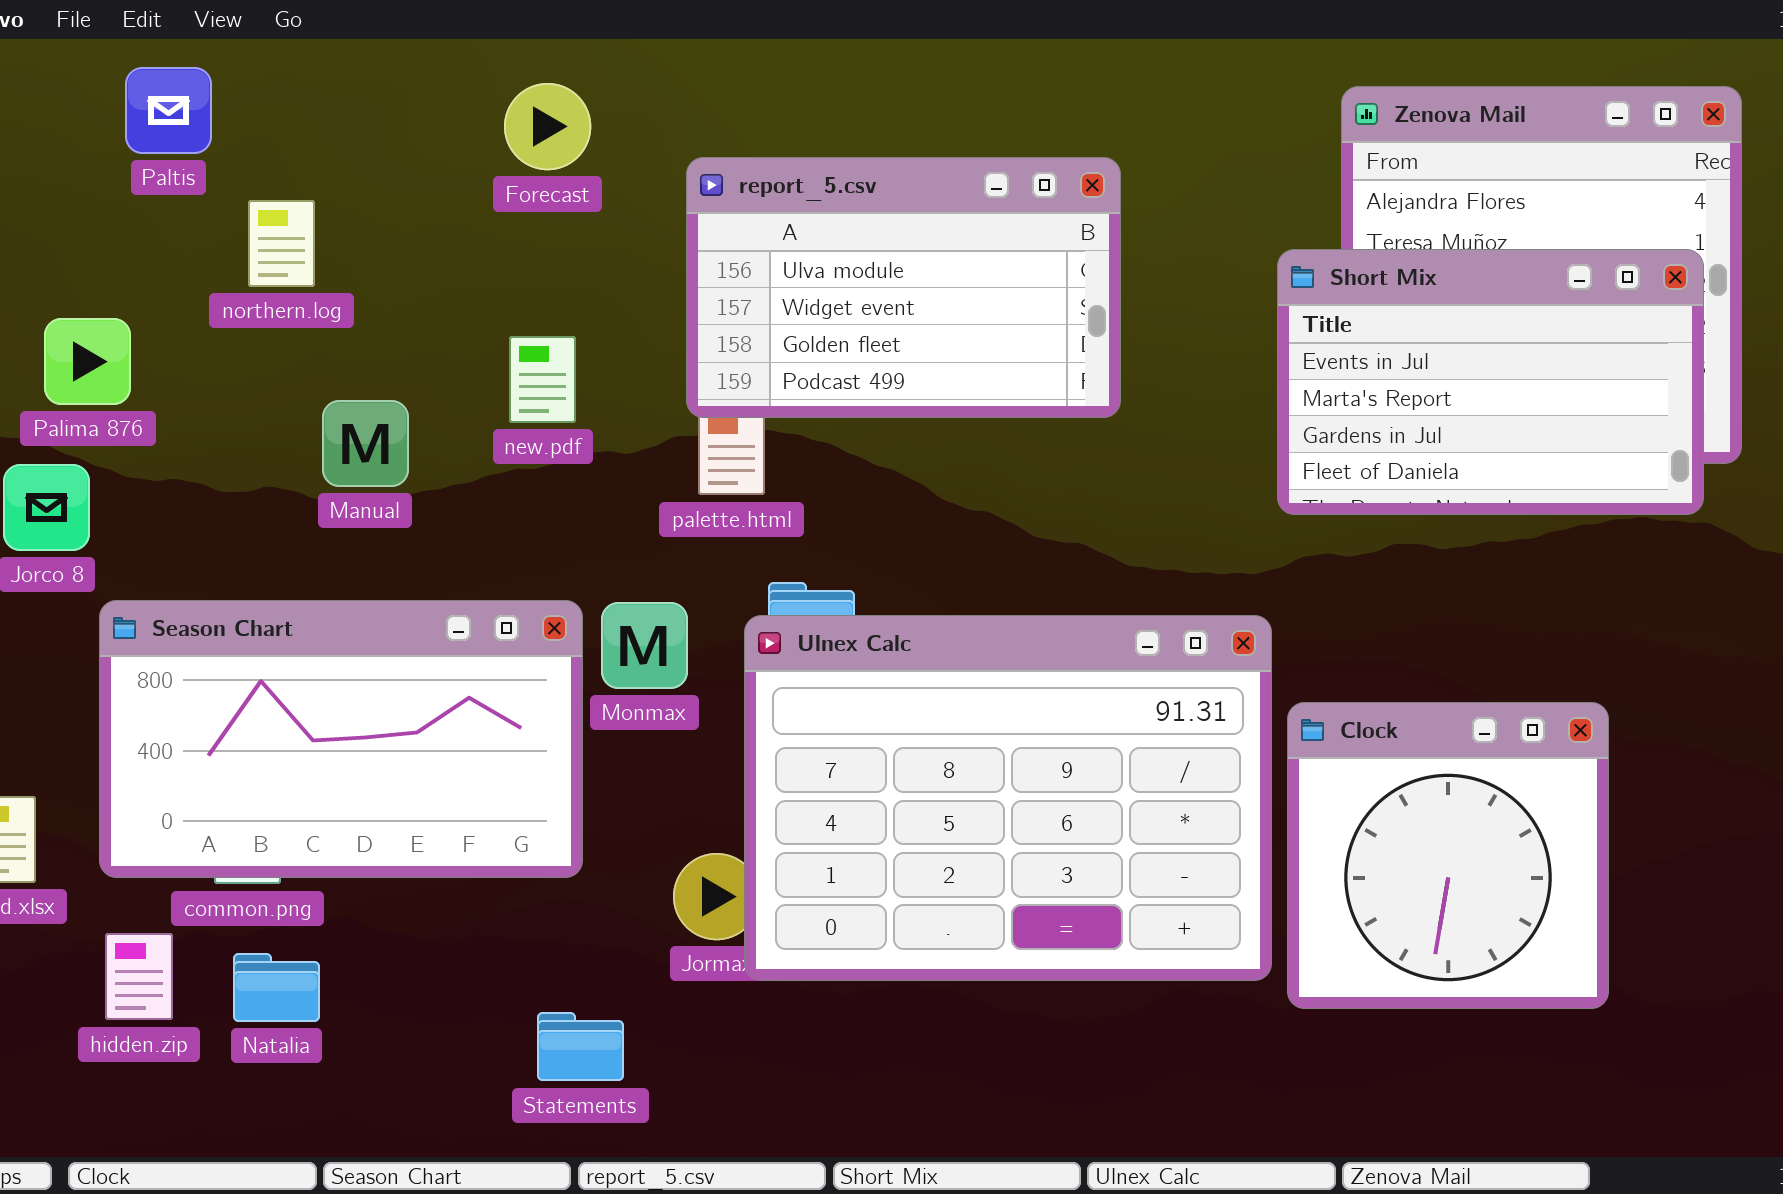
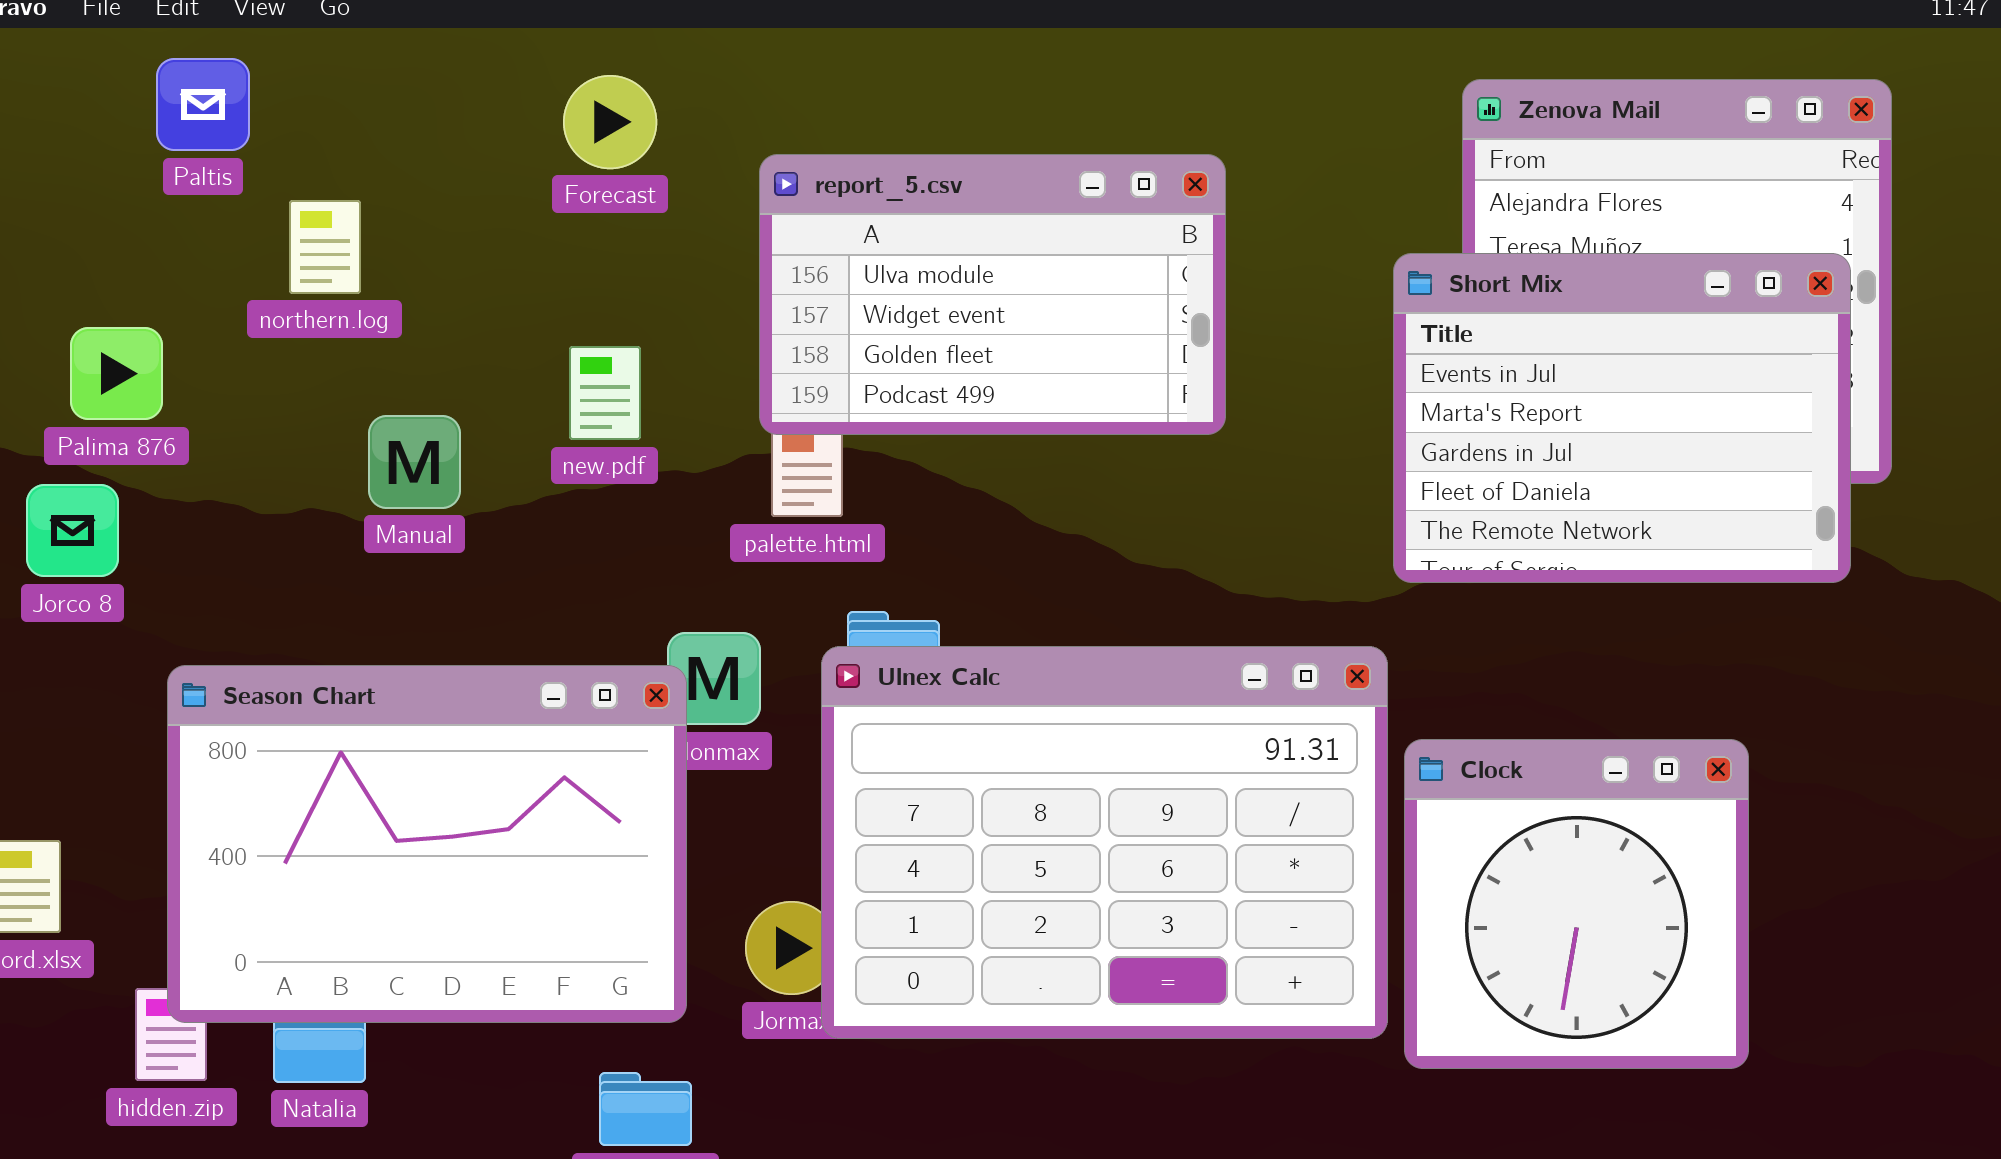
Short Mix: [1277,249,1704,515] -> [1393,253,1851,583], resized
Season Chart: [99,600,583,878] -> [167,665,687,1023], moved, resized

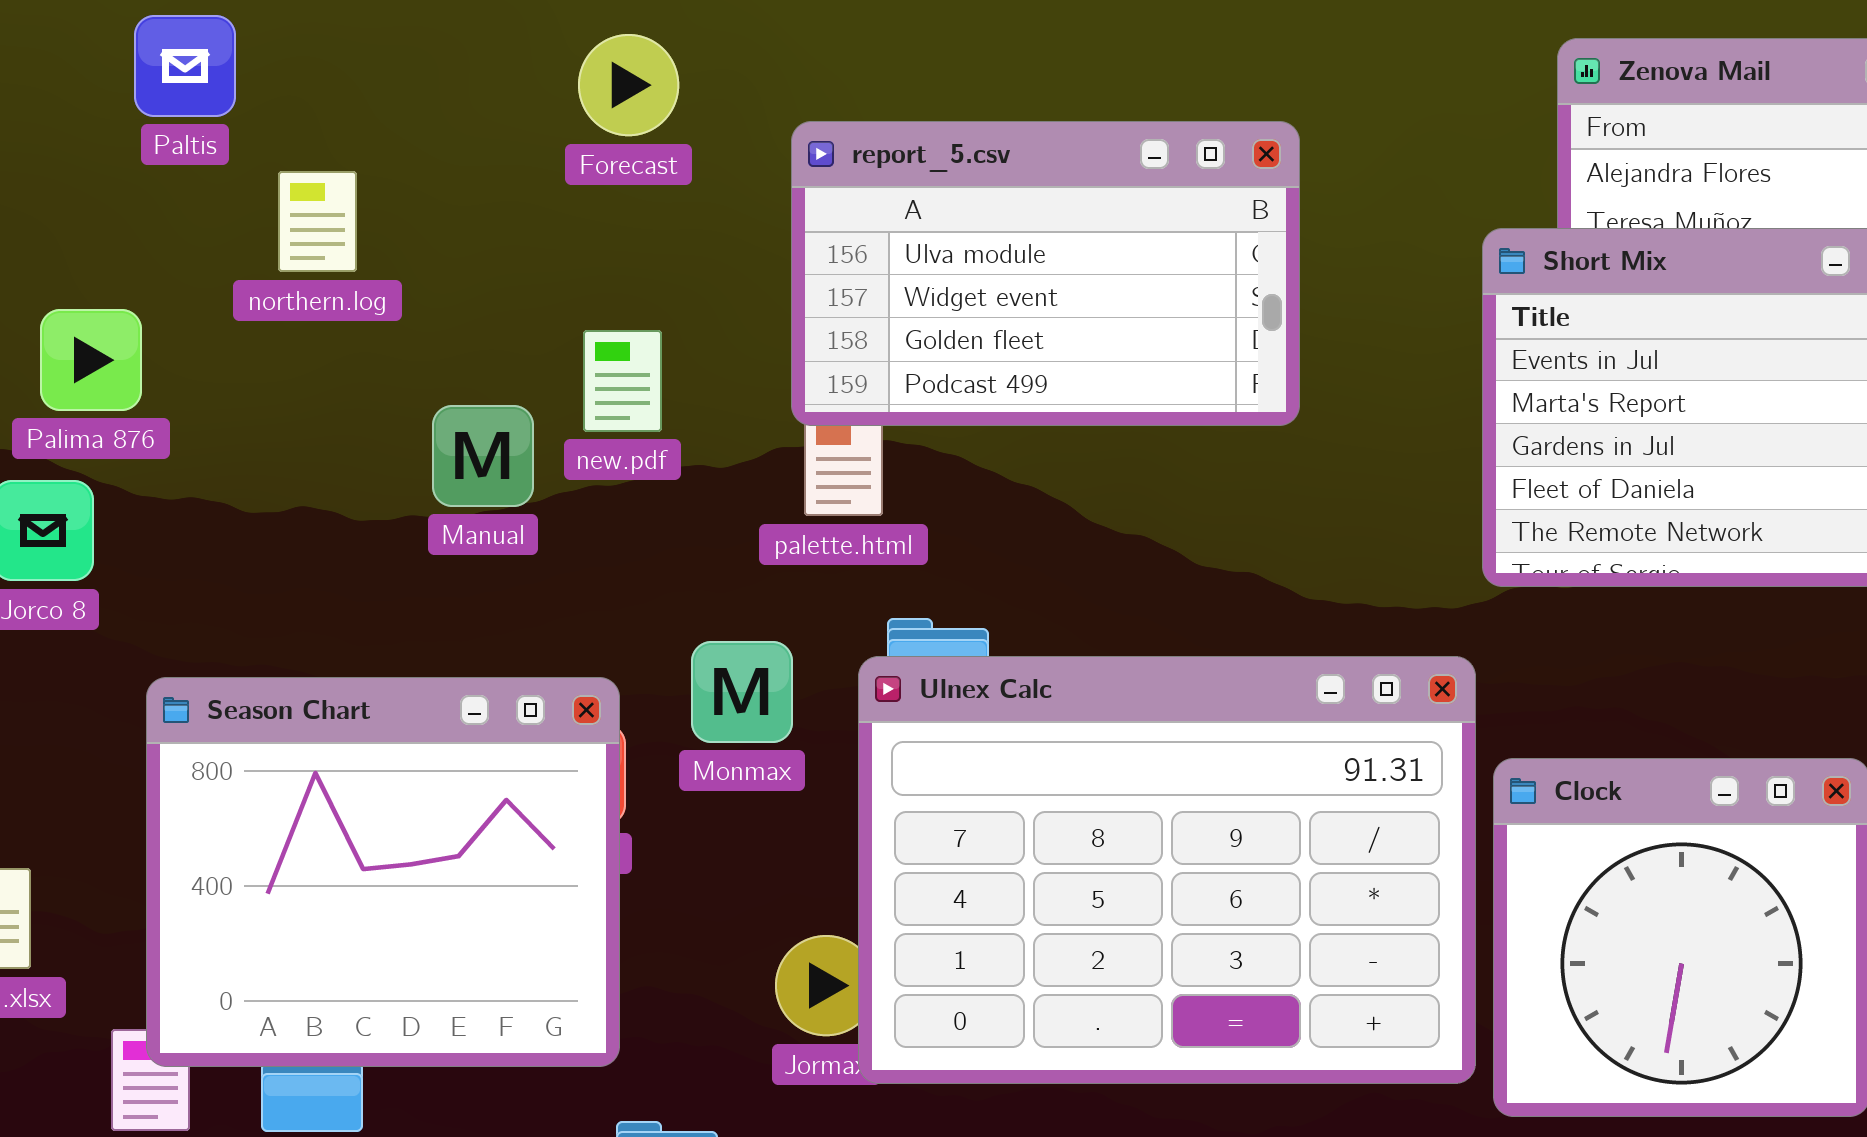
Manual: [368,415,461,509] -> [432,405,534,507], moved
Season Chart: [167,665,687,1023] -> [146,677,620,1067], resized

